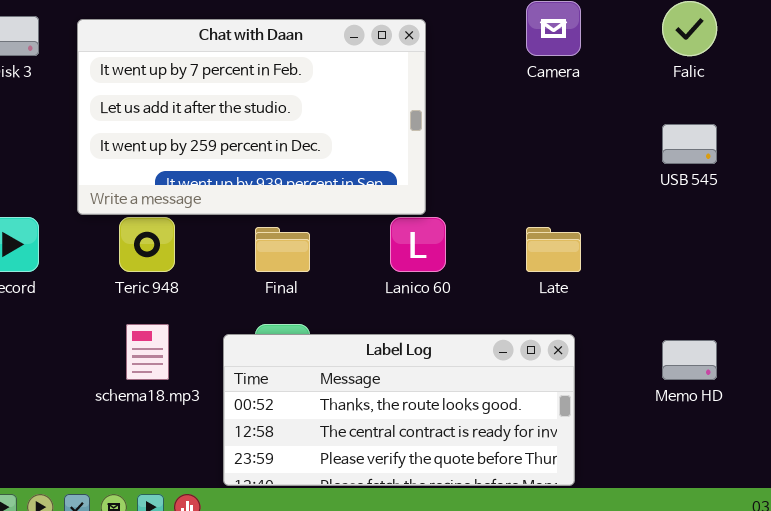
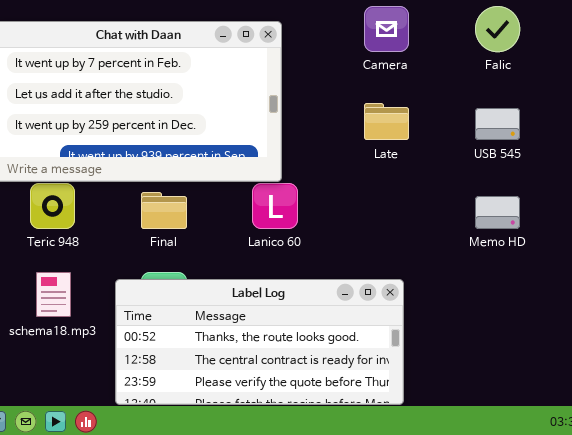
Late: [526,227,581,272] -> [364,103,409,140], moved
Memo HD: [662,340,717,380] -> [475,196,520,229], moved

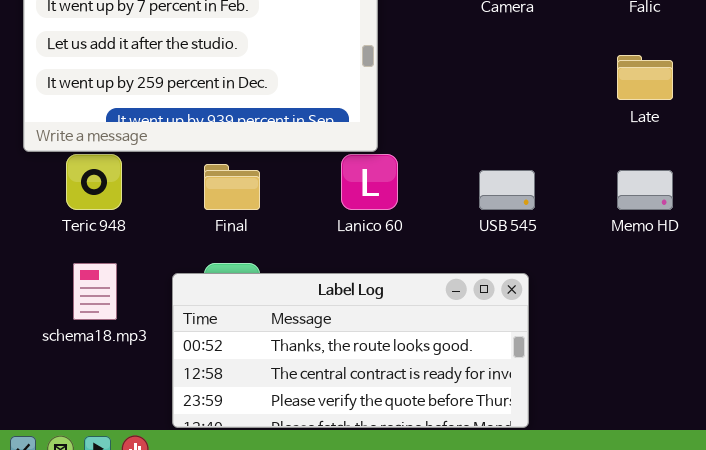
Late: [364,103,409,140] -> [617,55,673,100], moved
USB 545: [475,108,520,140] -> [479,170,535,210], moved

